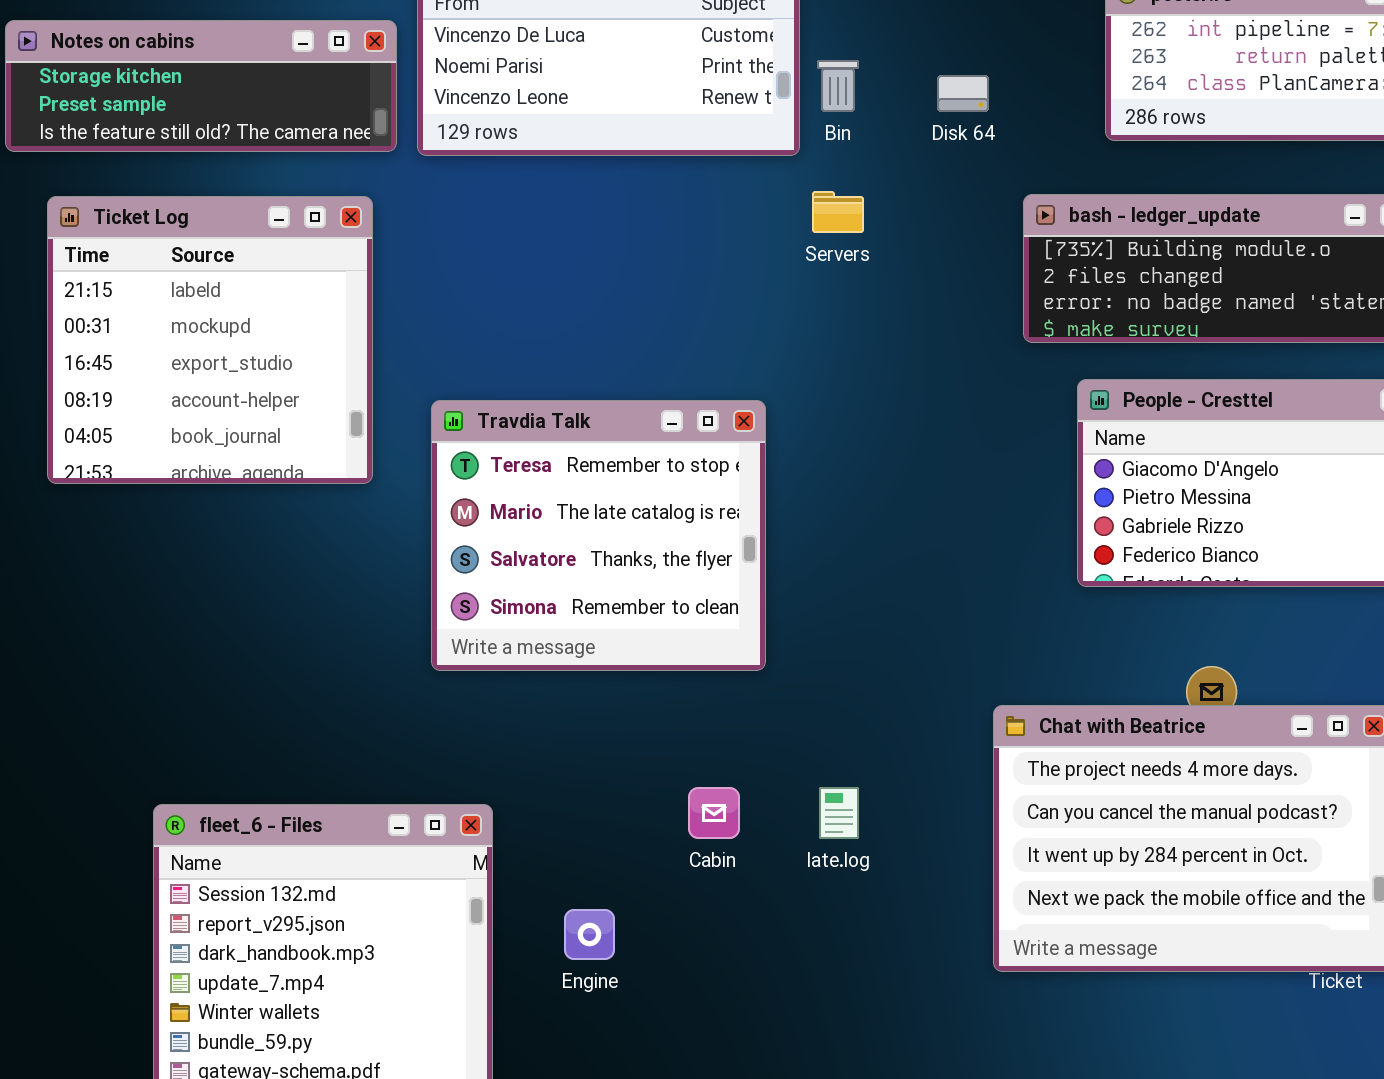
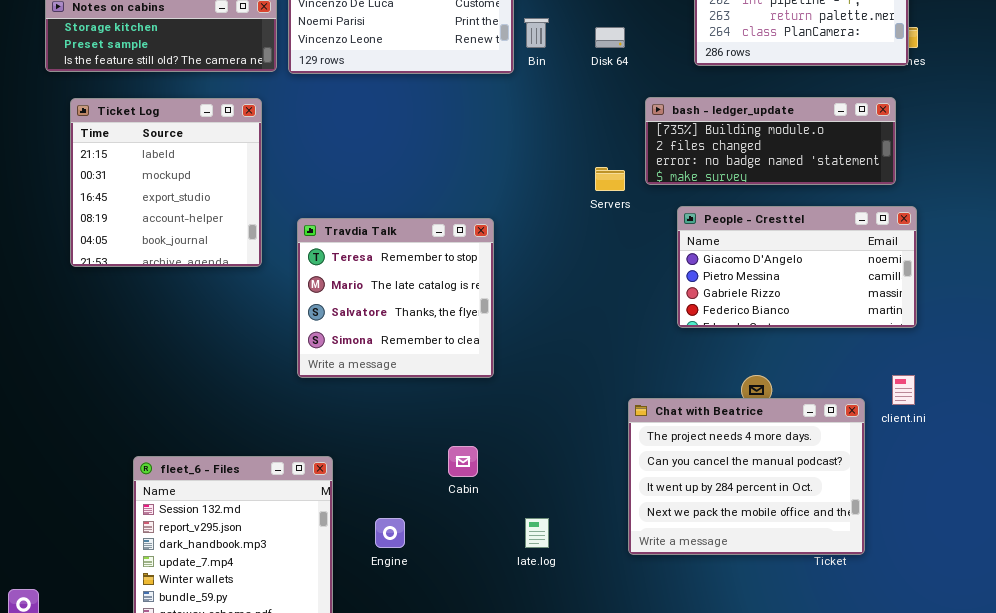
Servers: [812,191,864,233] -> [595,167,625,191], moved
late.log: [819,787,859,839] -> [525,518,549,548], moved

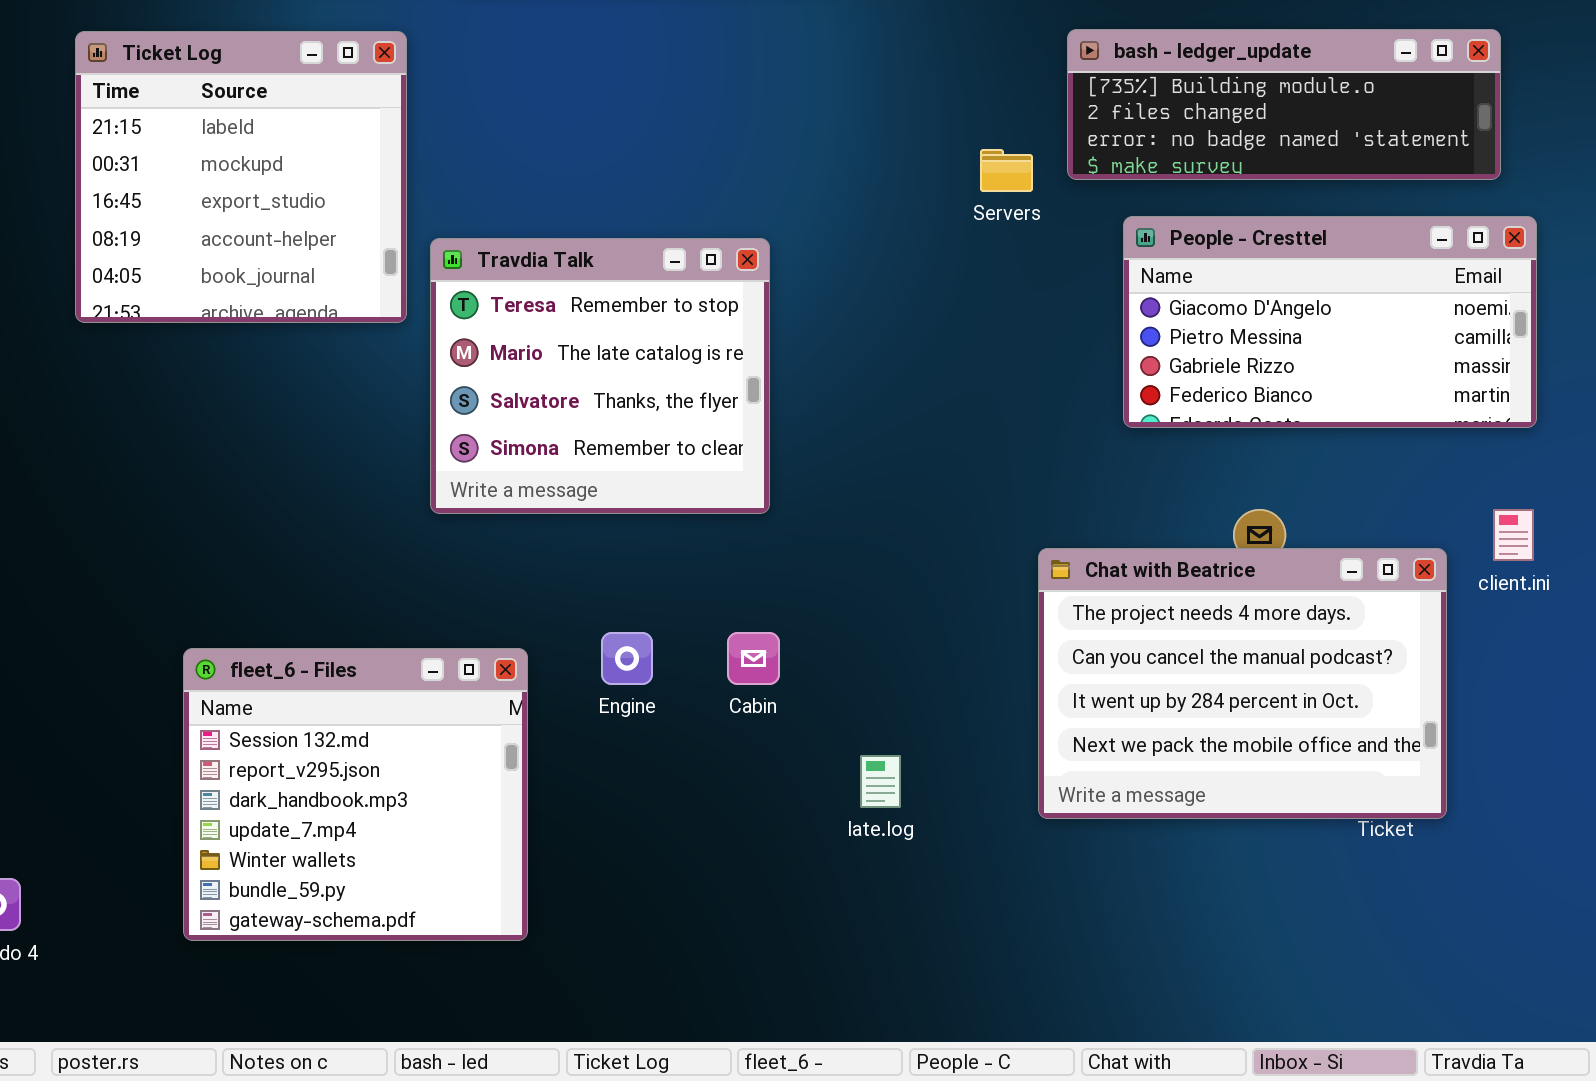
Travdia Talk: [297,218,494,378] -> [430,238,770,514], moved
Engine: [375,518,405,548] -> [601,632,653,685], moved

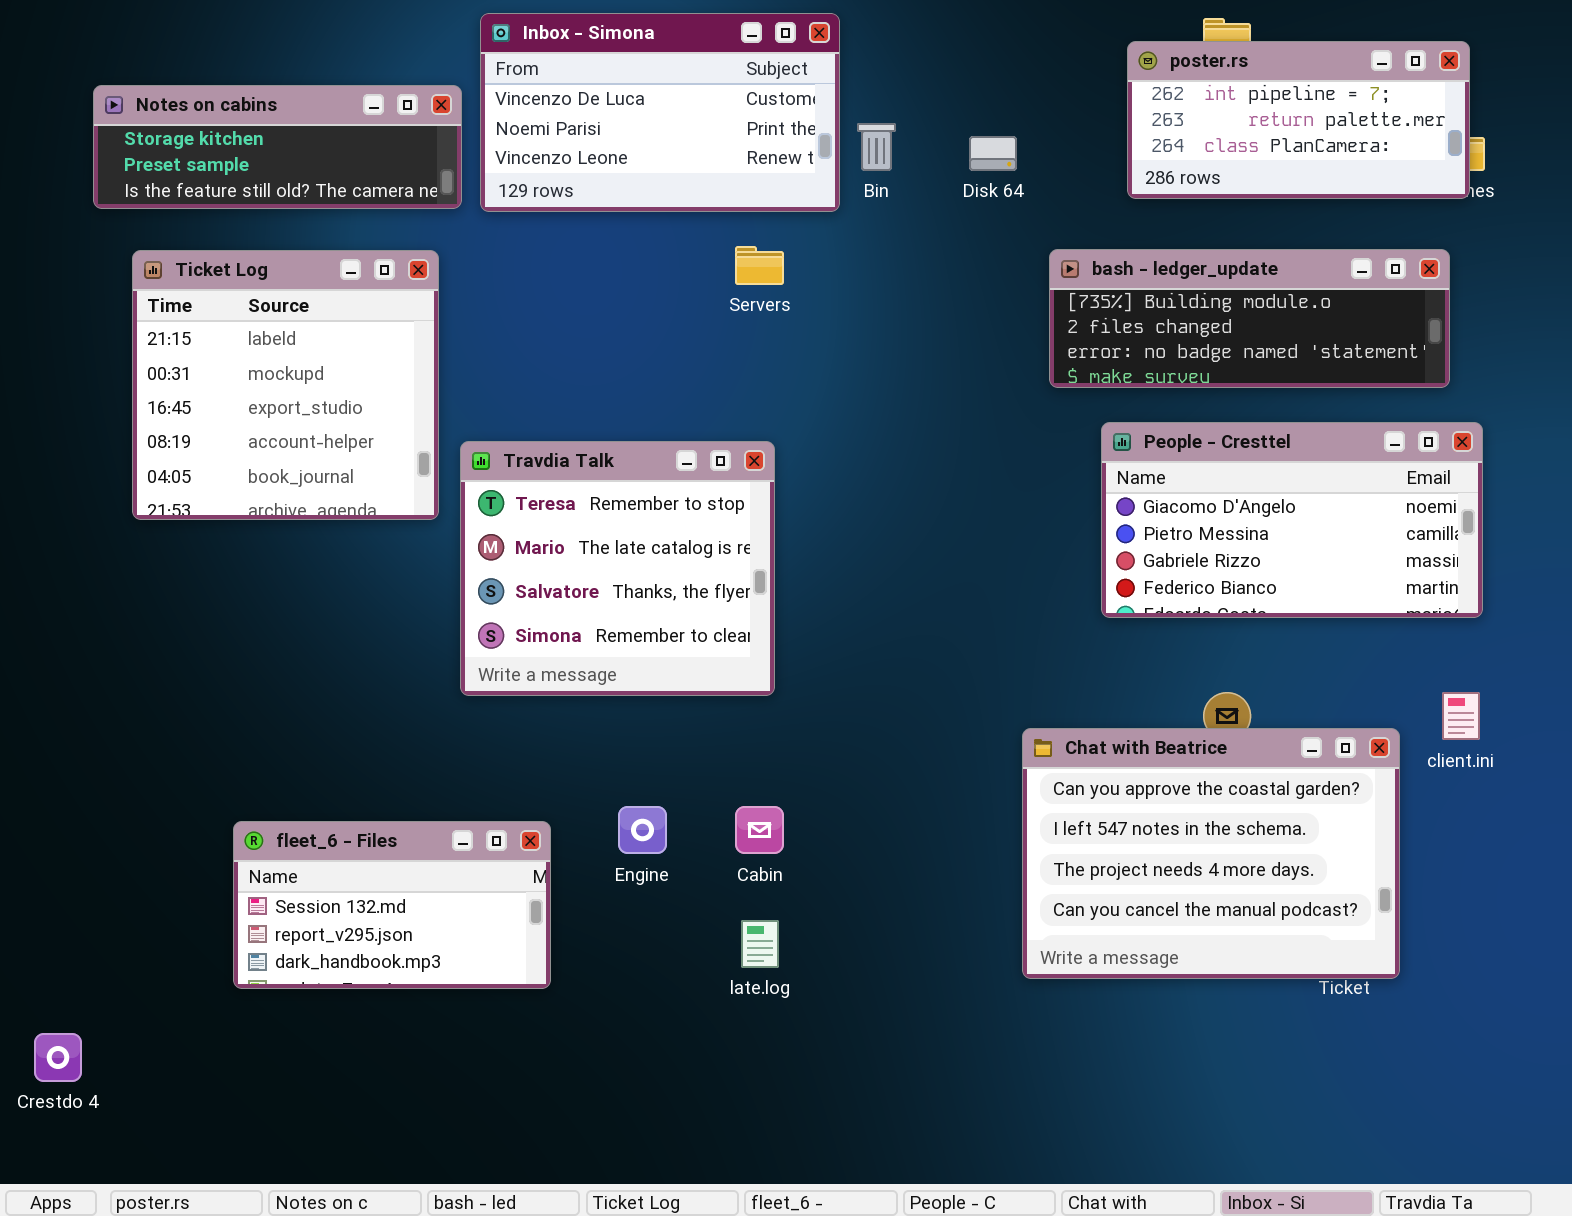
Servers: [980,149,1033,192] -> [735,246,784,285], moved
Chat with Beatrice: [1038,548,1447,819] -> [1022,728,1400,979], scrolled up 2 rows
fleet_6 - Files: [183,648,528,941] -> [233,821,551,989], resized
late.log: [860,755,901,808] -> [741,920,779,968], moved

